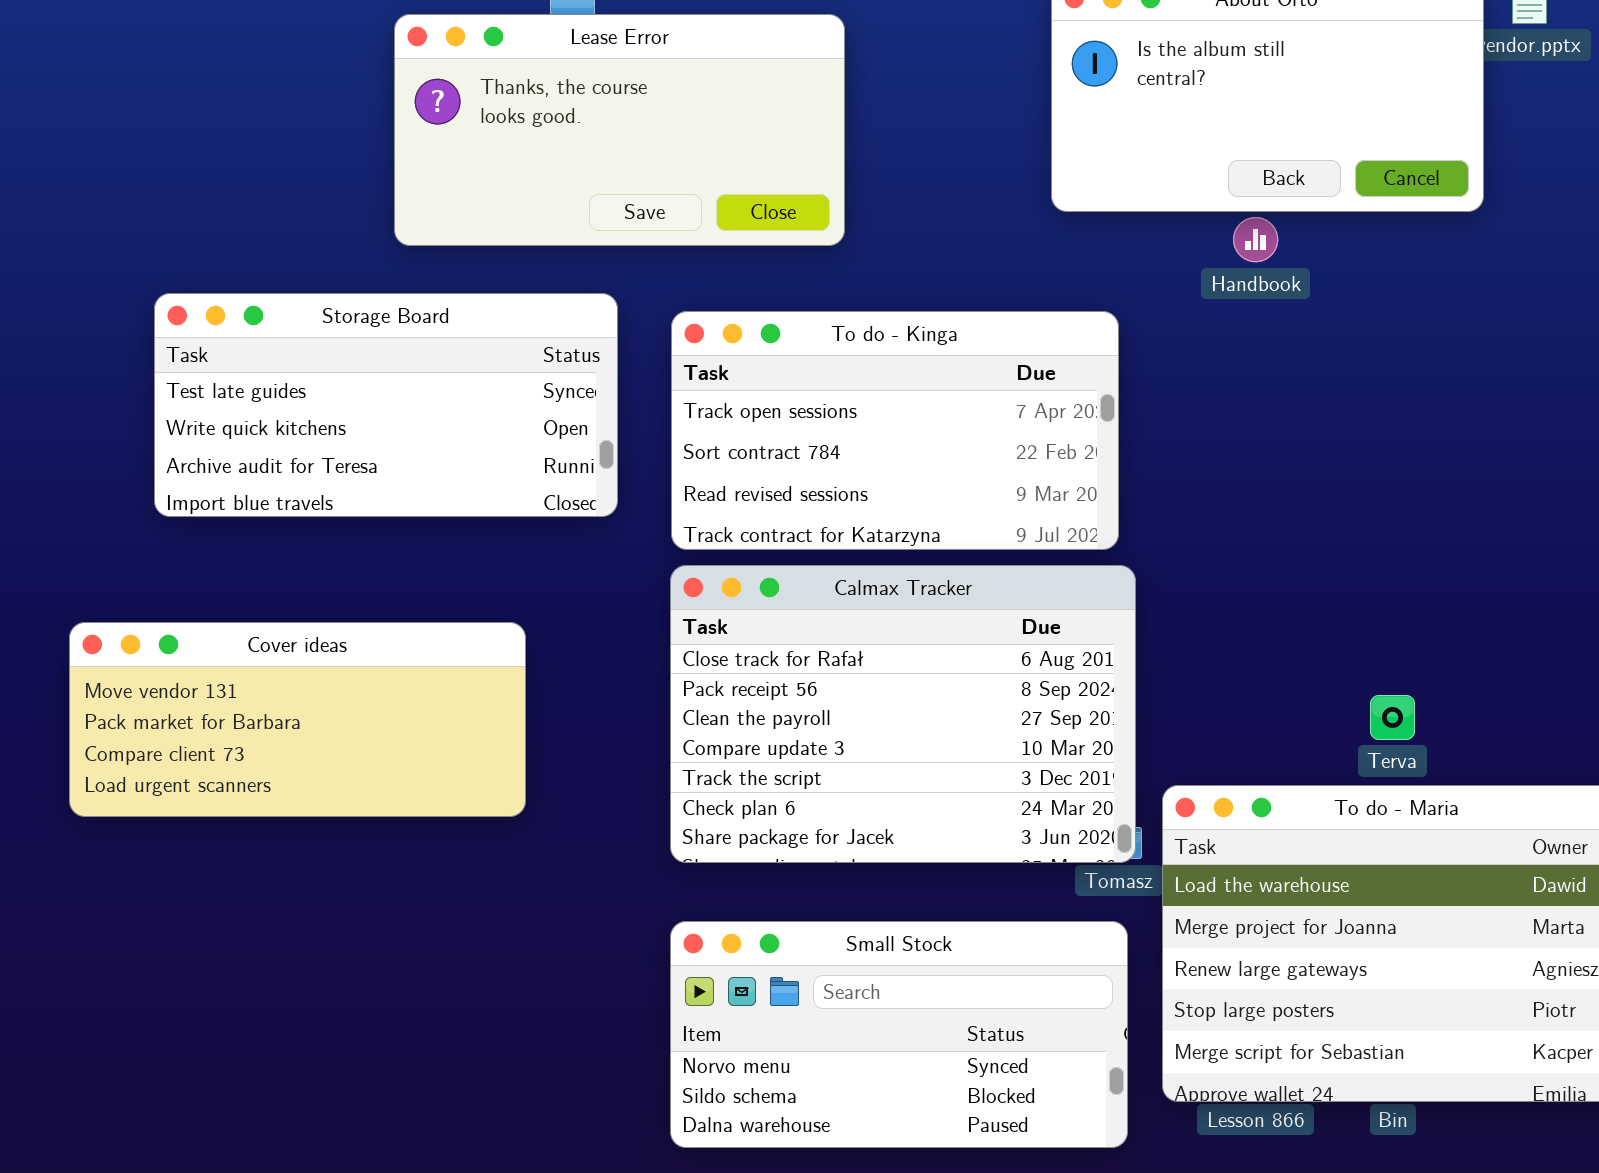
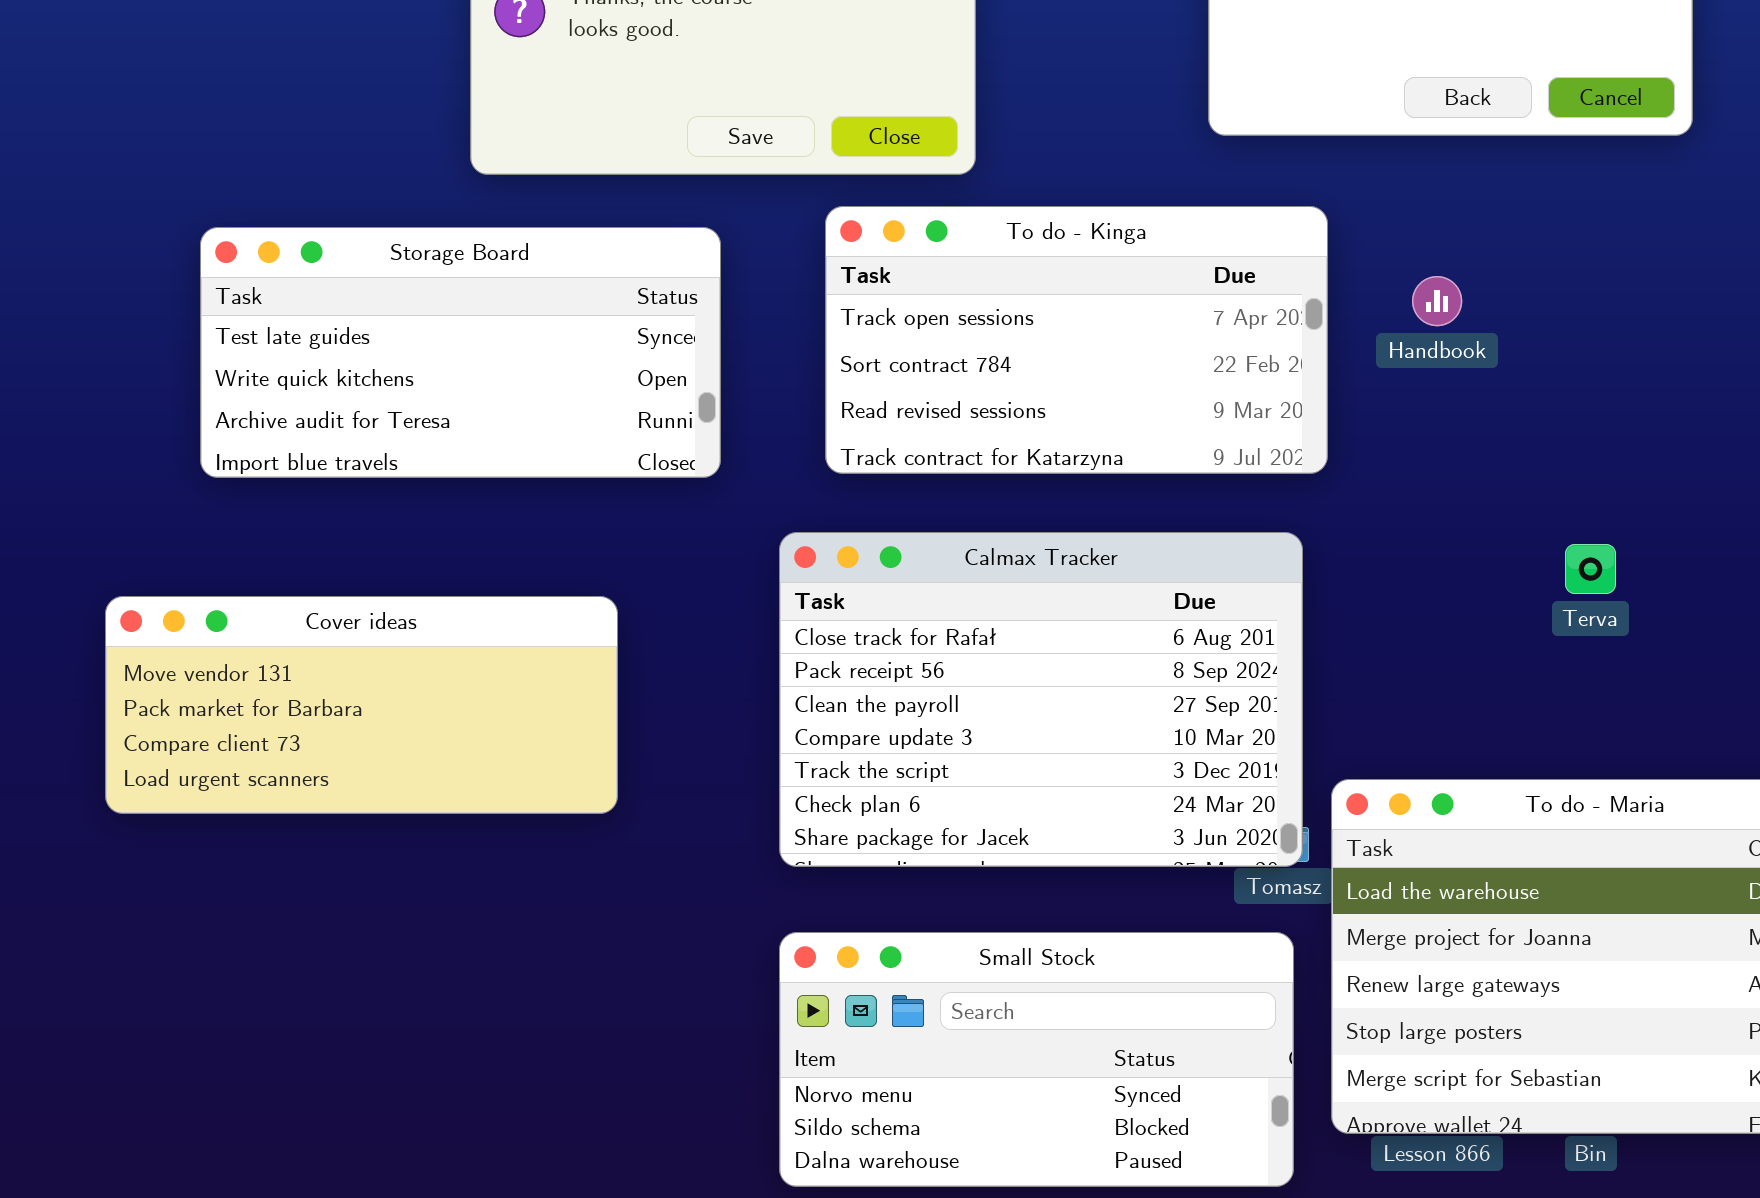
Handbook: [1233,217,1278,262] -> [1412,276,1462,326], moved
To do - Kinga: [671,311,1119,550] -> [825,206,1328,474], moved
Terva: [1370,695,1415,740] -> [1565,544,1616,594], moved

